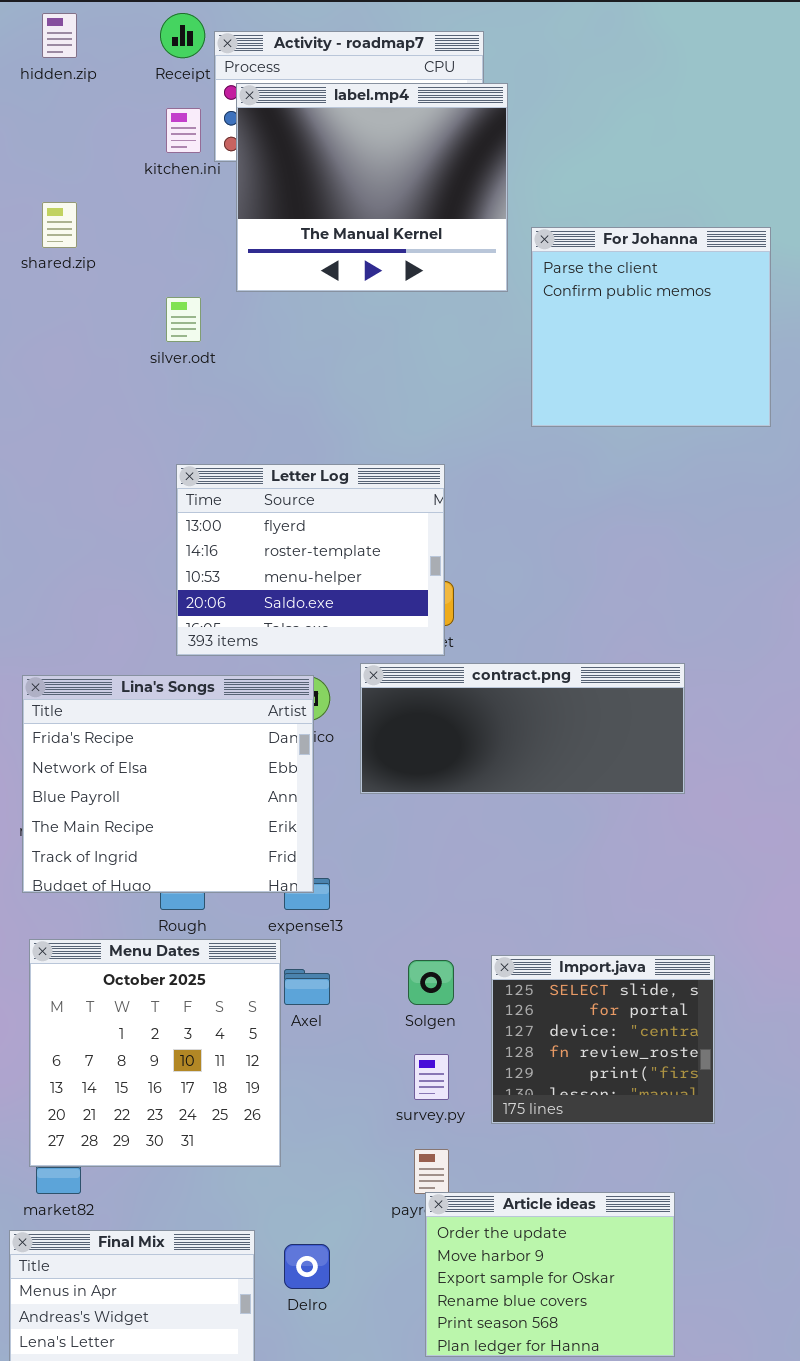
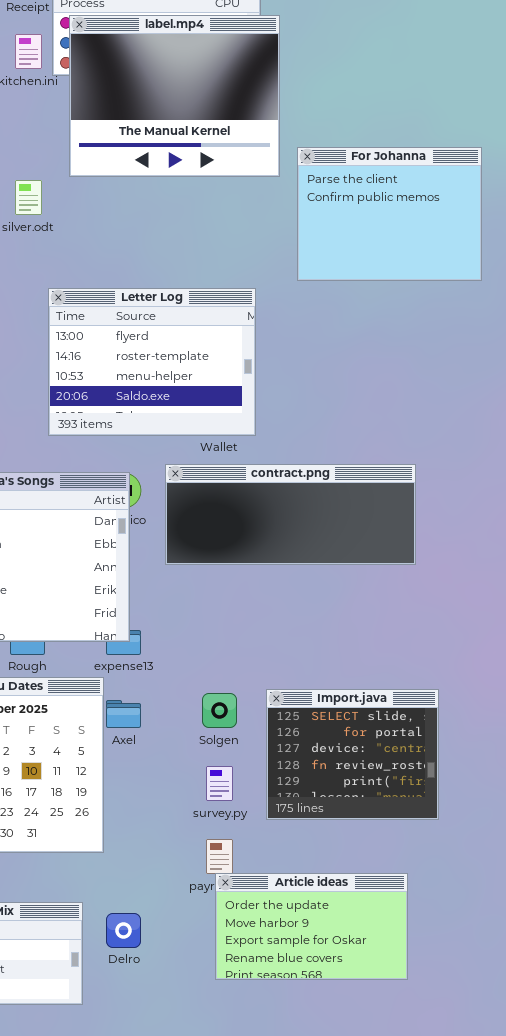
For Johanna: [531,227,771,427] -> [297,147,482,281], resized
Letter Log: [176,464,445,656] -> [48,288,256,436], moved
Article ideas: [425,1192,675,1357] -> [215,873,408,980], resized

